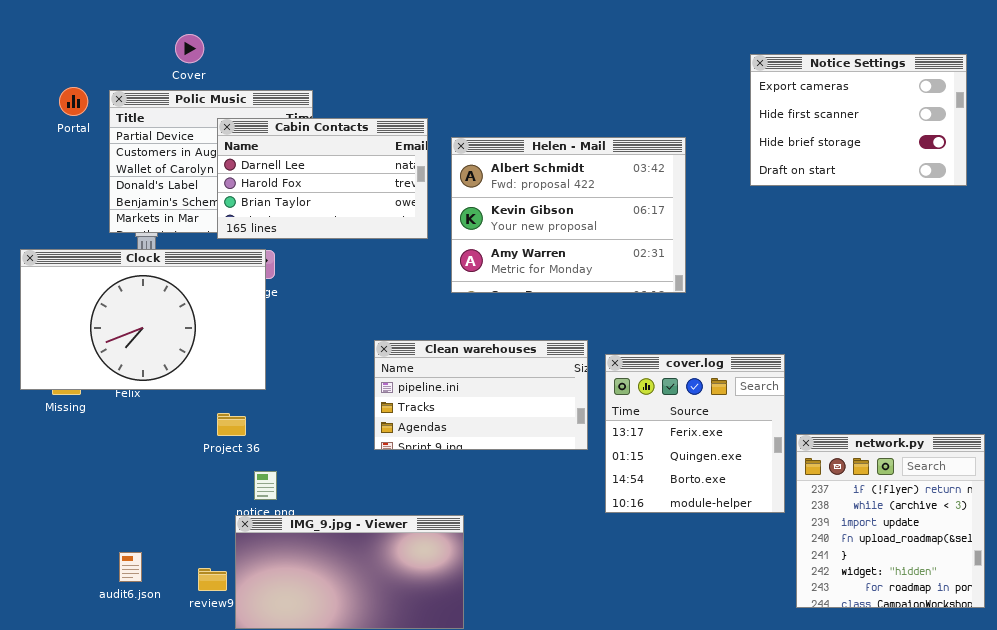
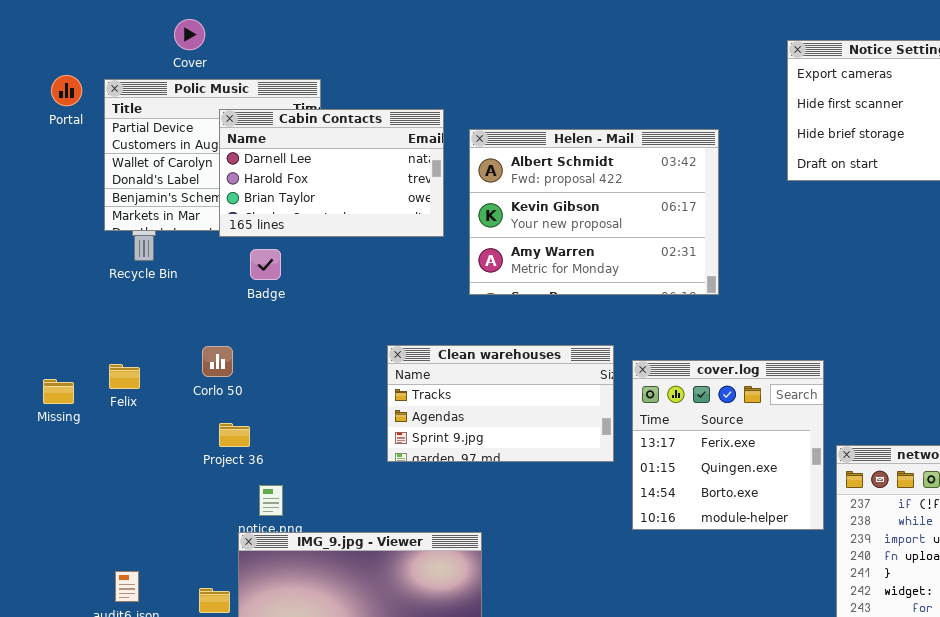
Clock: [20,249,266,390] -> none, closed
Clean warehouses: [374,340,588,450] -> [387,345,614,462], scrolled down 1 row

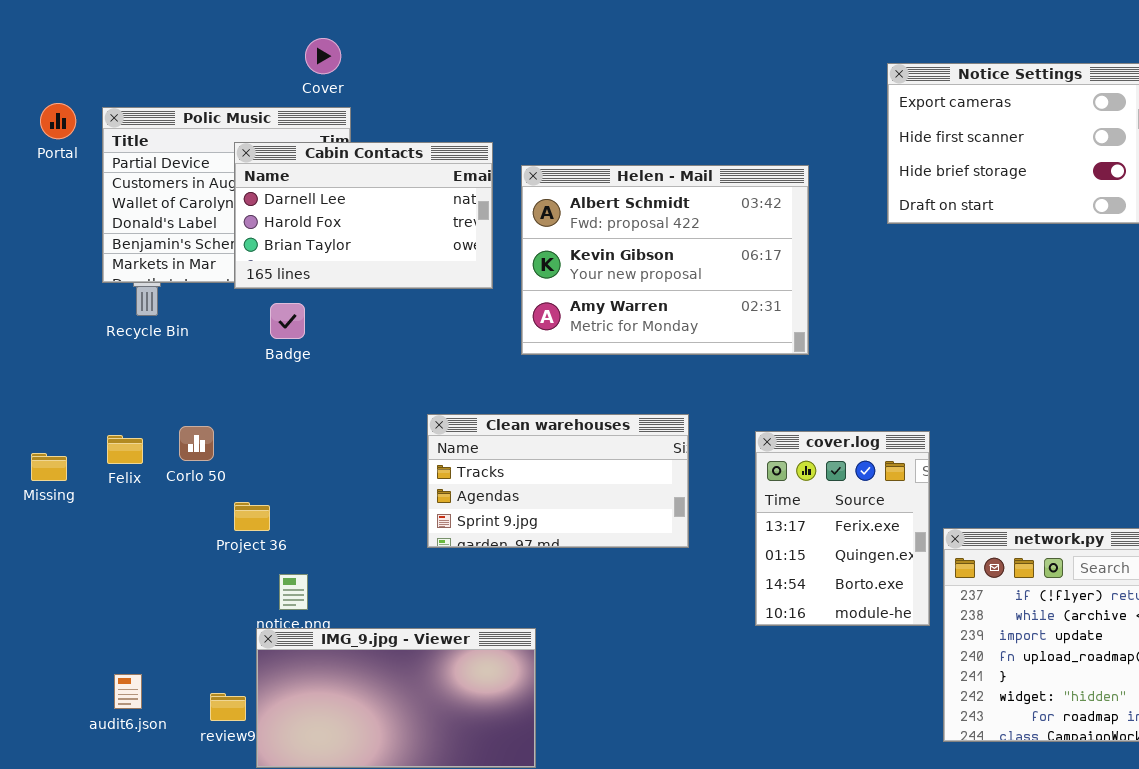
Cover: [174,19,205,50] -> [305,38,341,74], moved
Corlo 50: [202,346,233,377] -> [179,426,214,461], moved
cover.log: [632,360,824,530] -> [755,431,930,626], resized

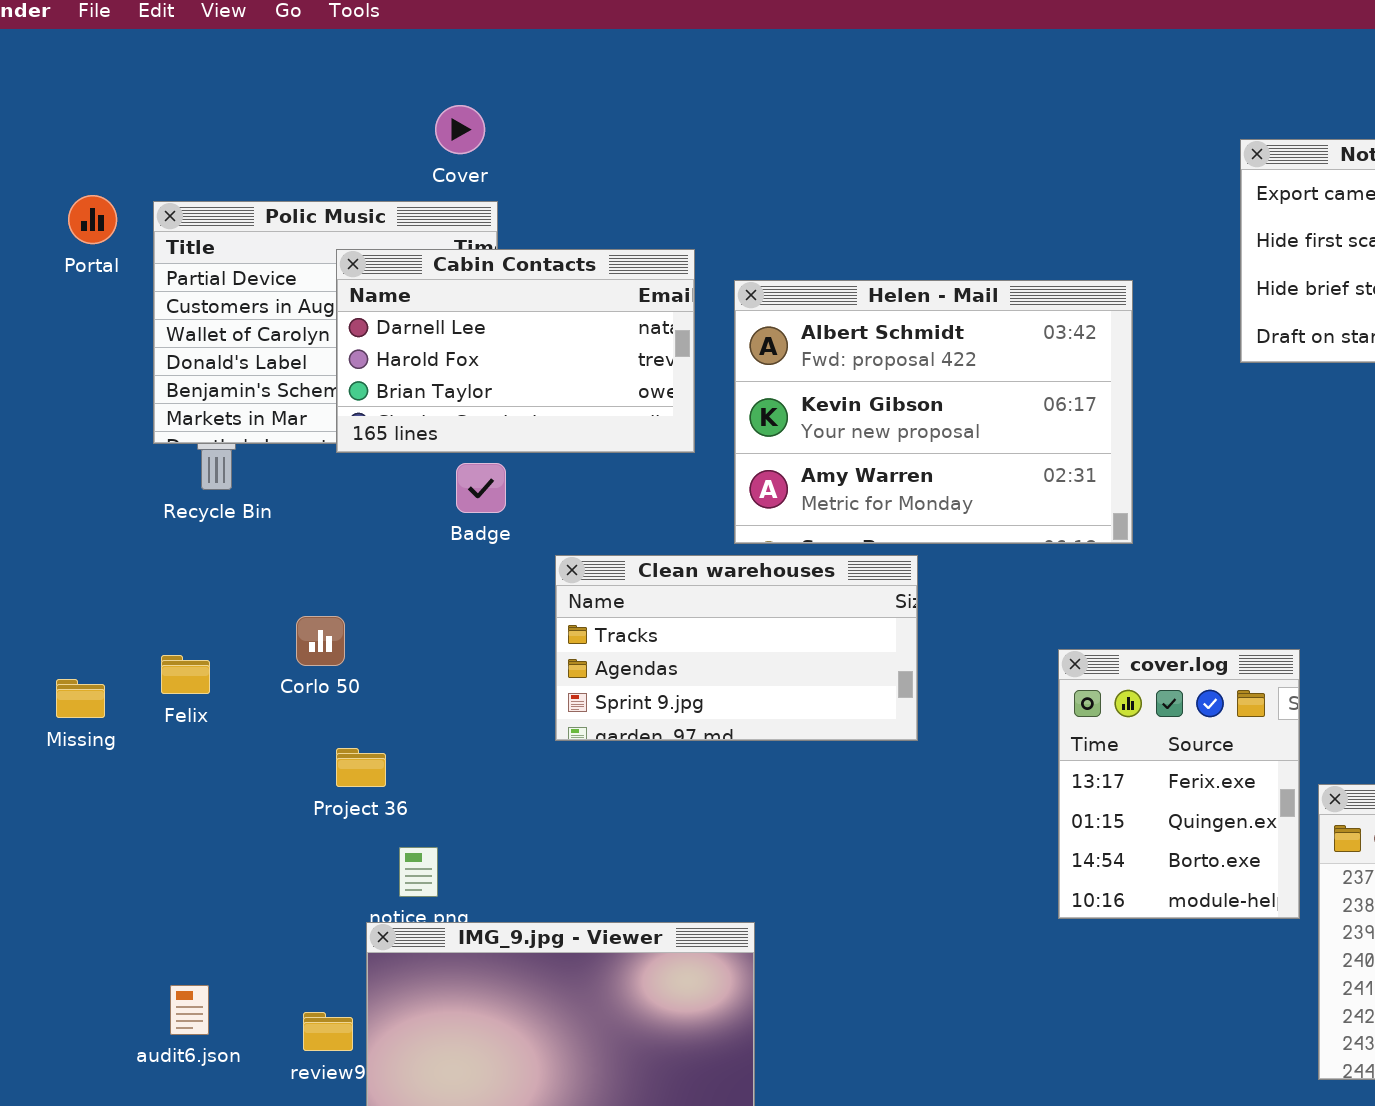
Badge: [270,303,305,339] -> [456,463,506,513], moved
Clean warehouses: [427,414,689,548] -> [555,555,918,741], moved
Corlo 50: [179,426,214,461] -> [296,616,345,666], moved

